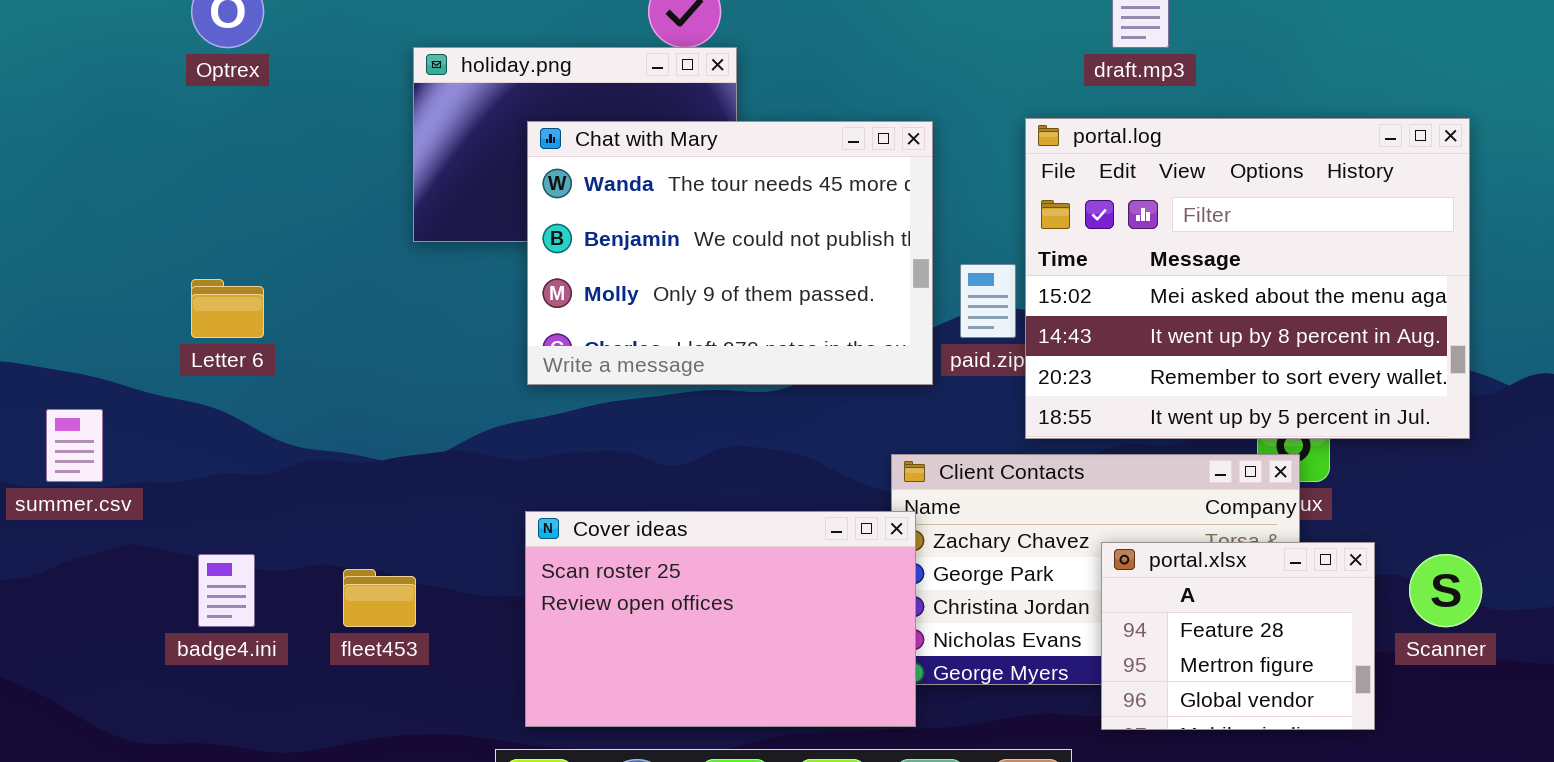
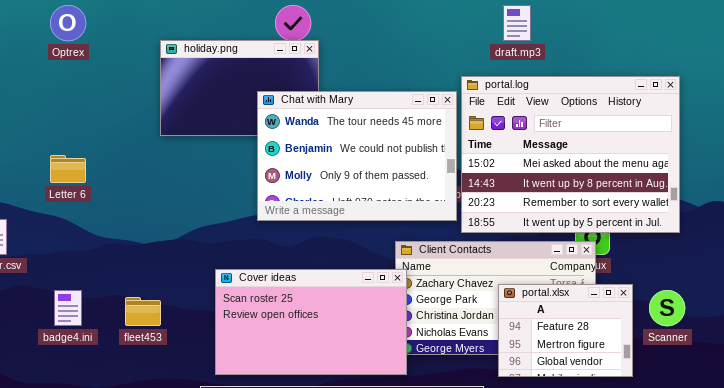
Chat with Mary: [527,121,933,385] -> [257,91,457,221], moved

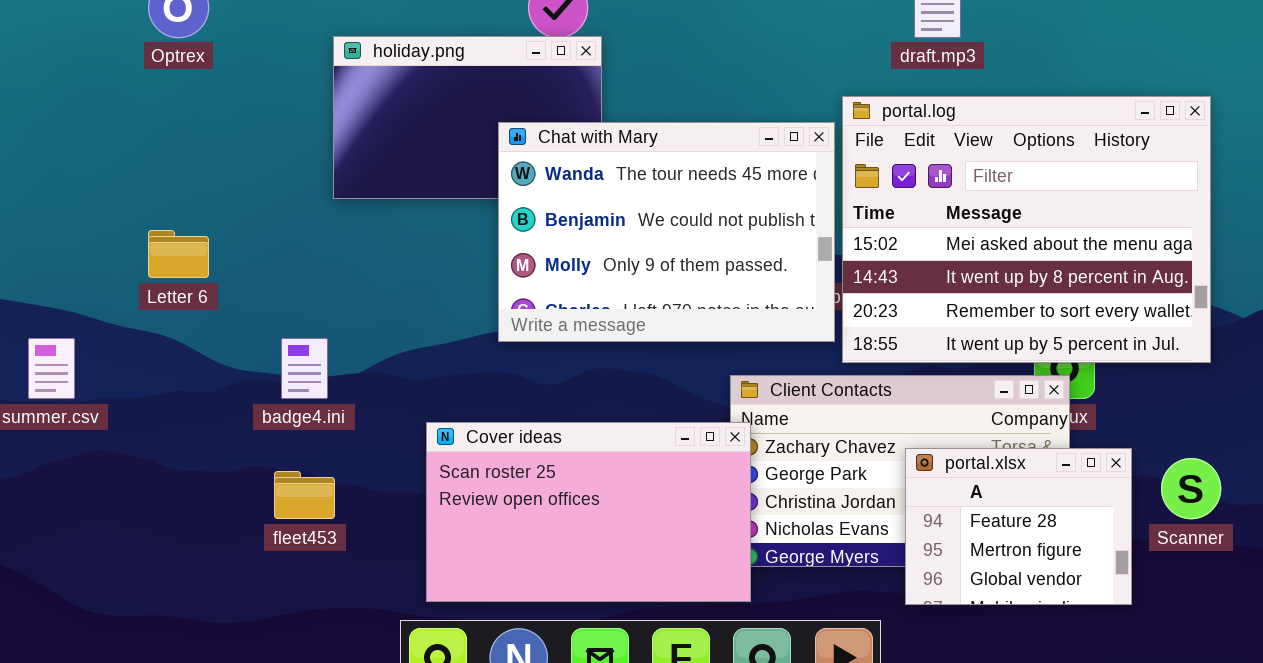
badge4.ini: [54,290,82,326] -> [281,338,328,399], moved

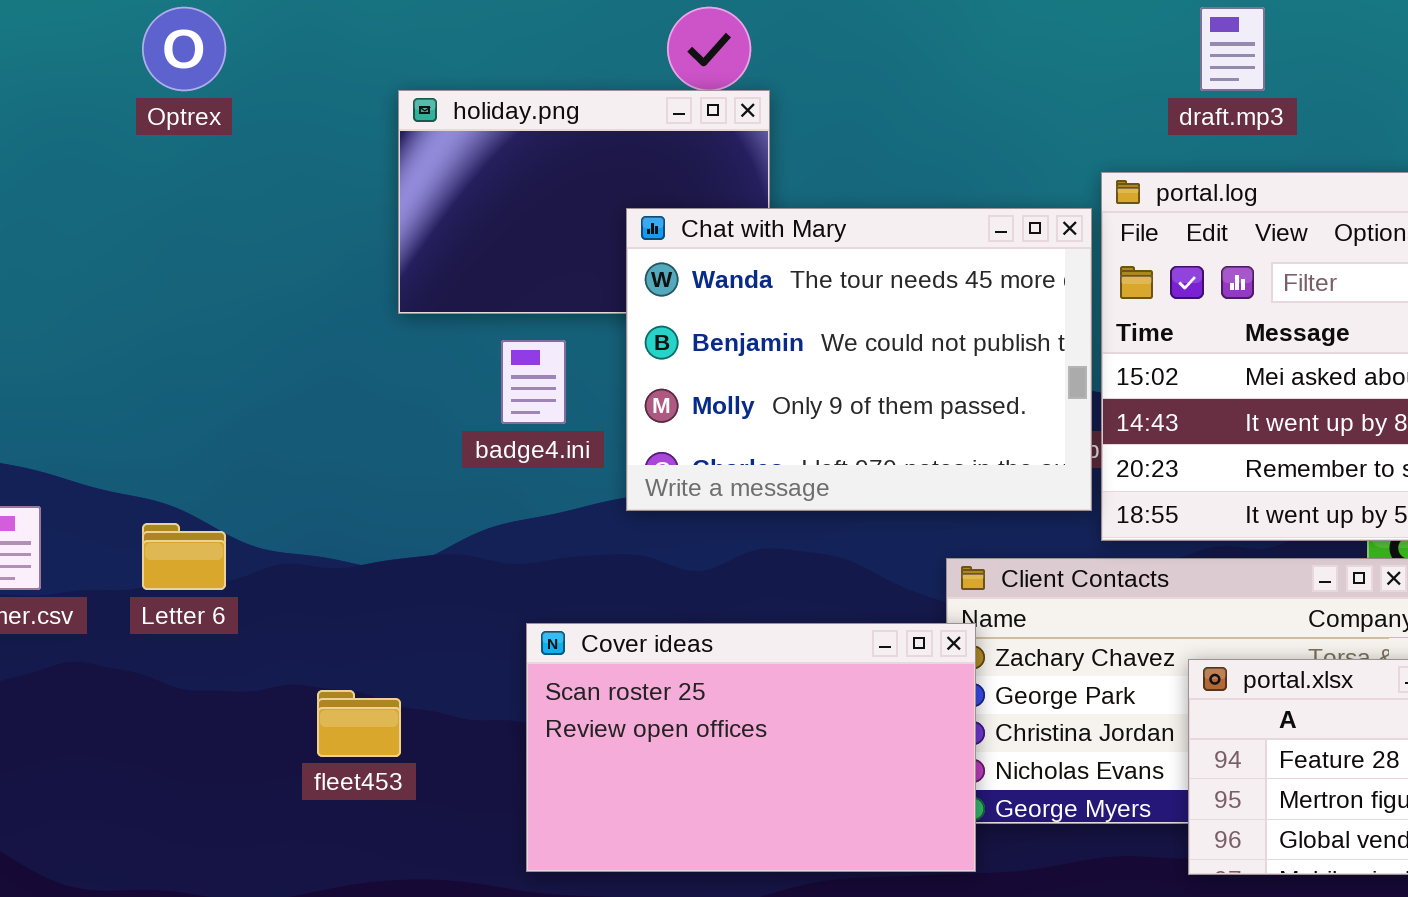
Letter 6: [148,230,209,278] -> [142,523,226,590], moved
badge4.ini: [281,338,328,399] -> [501,340,566,424], moved

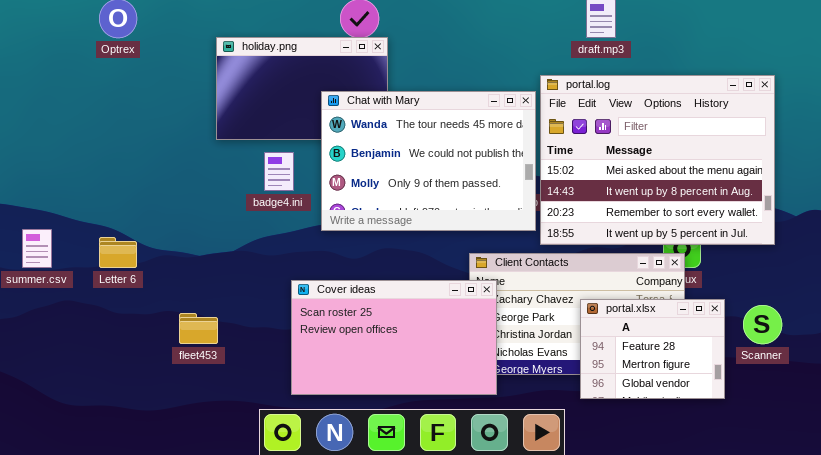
Cover ideas: [526,623,976,872] -> [291,280,497,395], moved

